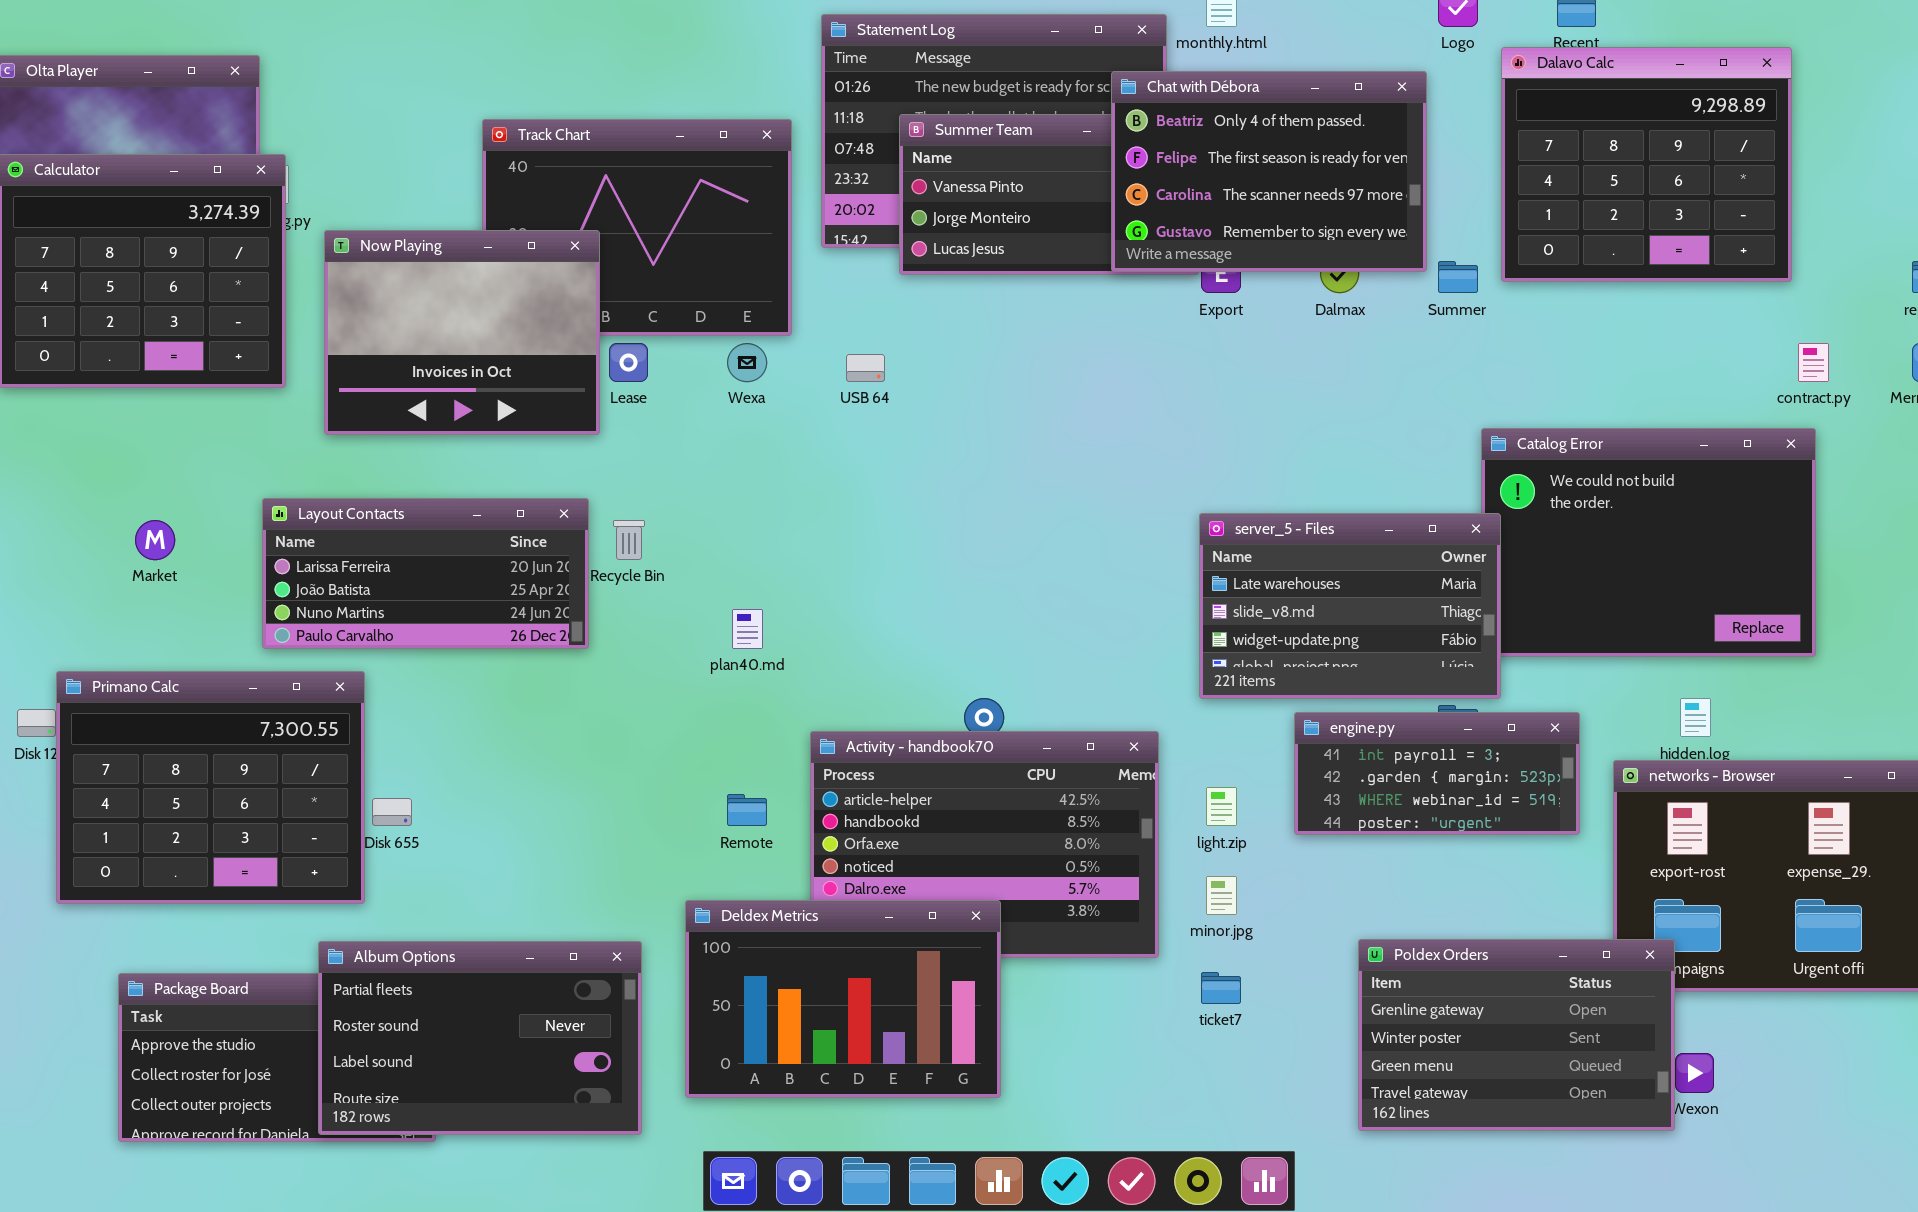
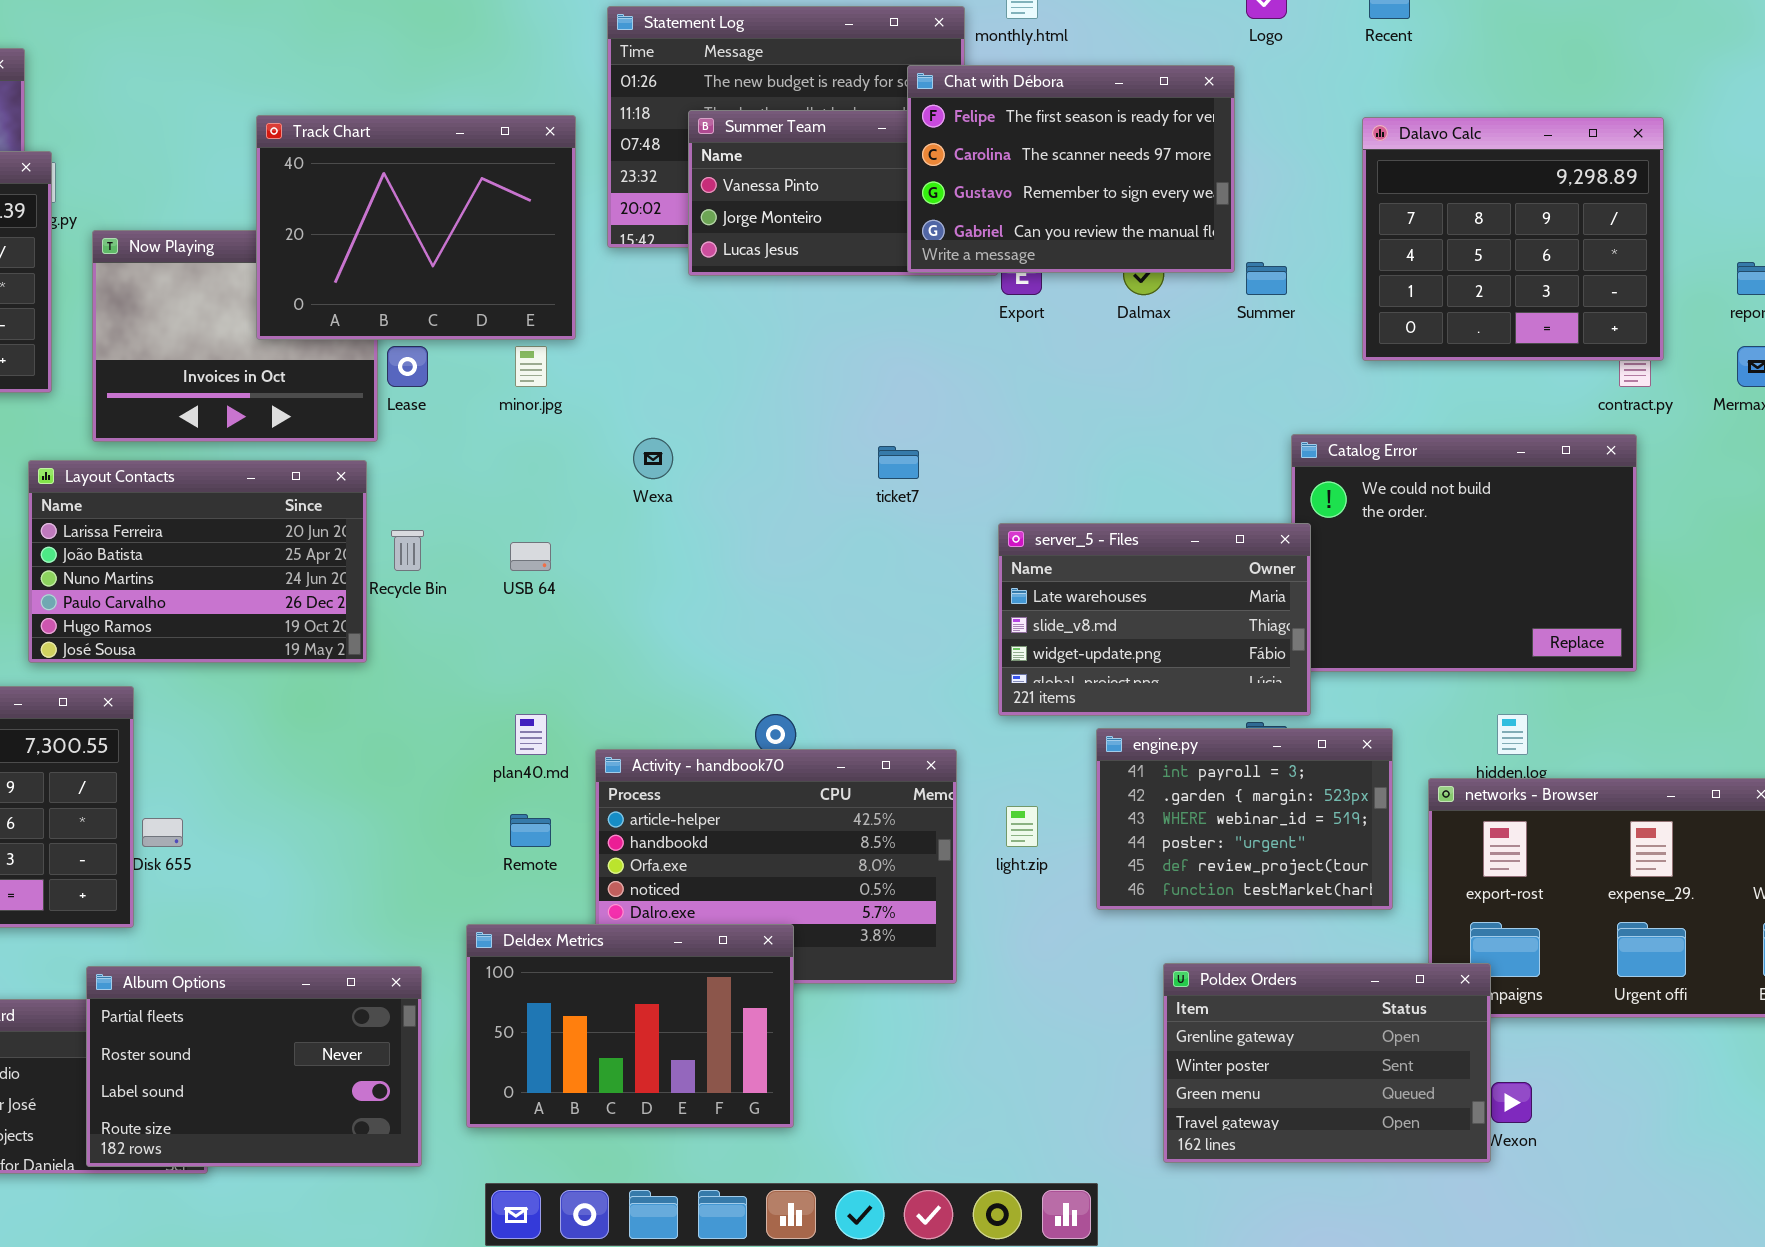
Dalavo Calc: [1501,47,1792,282] -> [1362,117,1664,361], moved
Chat with Débora: [1111,71,1427,272] -> [907,65,1235,273], scrolled down 1 row
Track Chart: [482,119,792,336] -> [256,115,576,340], raised
Wexa: [727,343,767,382] -> [633,438,673,479], moved
USB 64: [846,354,885,382] -> [510,542,551,571], moved
Layout Contacts: [262,498,589,649] -> [28,460,367,663], resized
plan40.md: [732,609,763,649] -> [515,714,547,755], moved
engine.py: [1294,712,1580,835] -> [1096,728,1393,910], resized
minor.jpg: [1206,876,1237,915] -> [515,346,547,387], moved
ticket7: [1201,972,1241,1004] -> [878,446,919,479], moved

